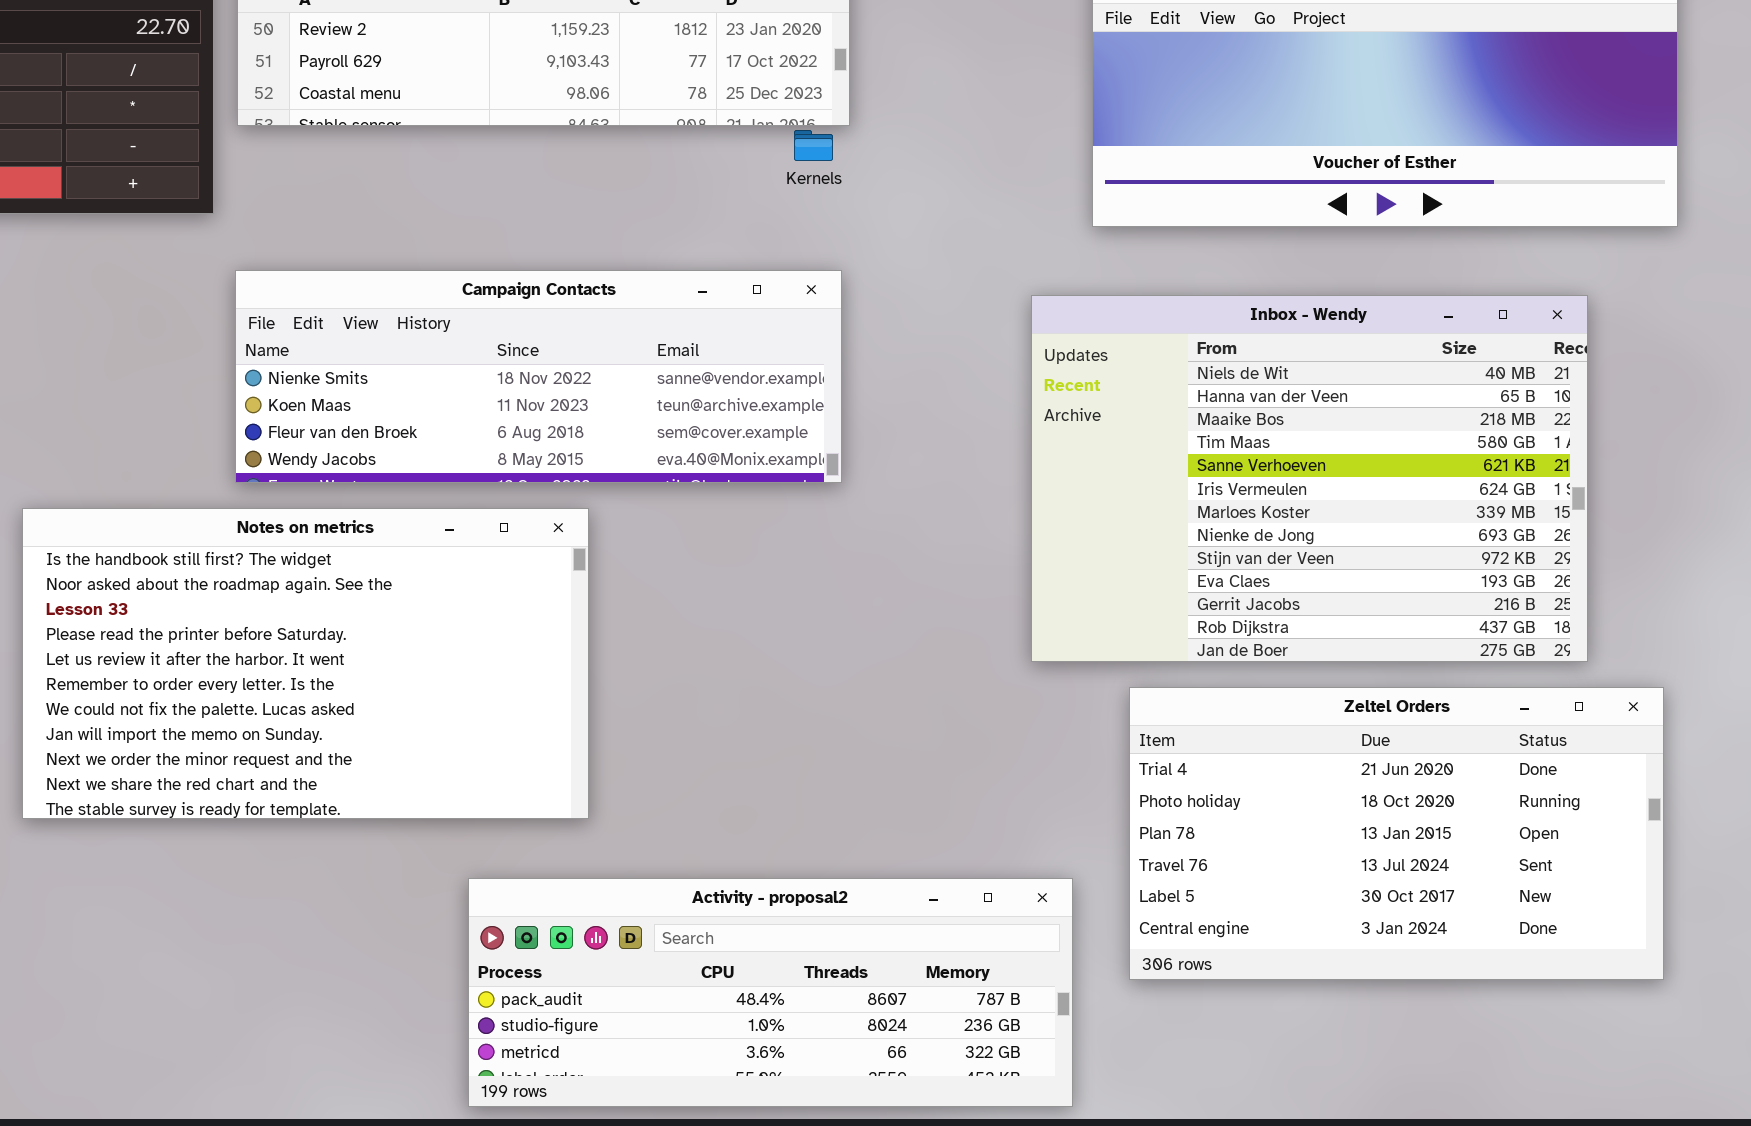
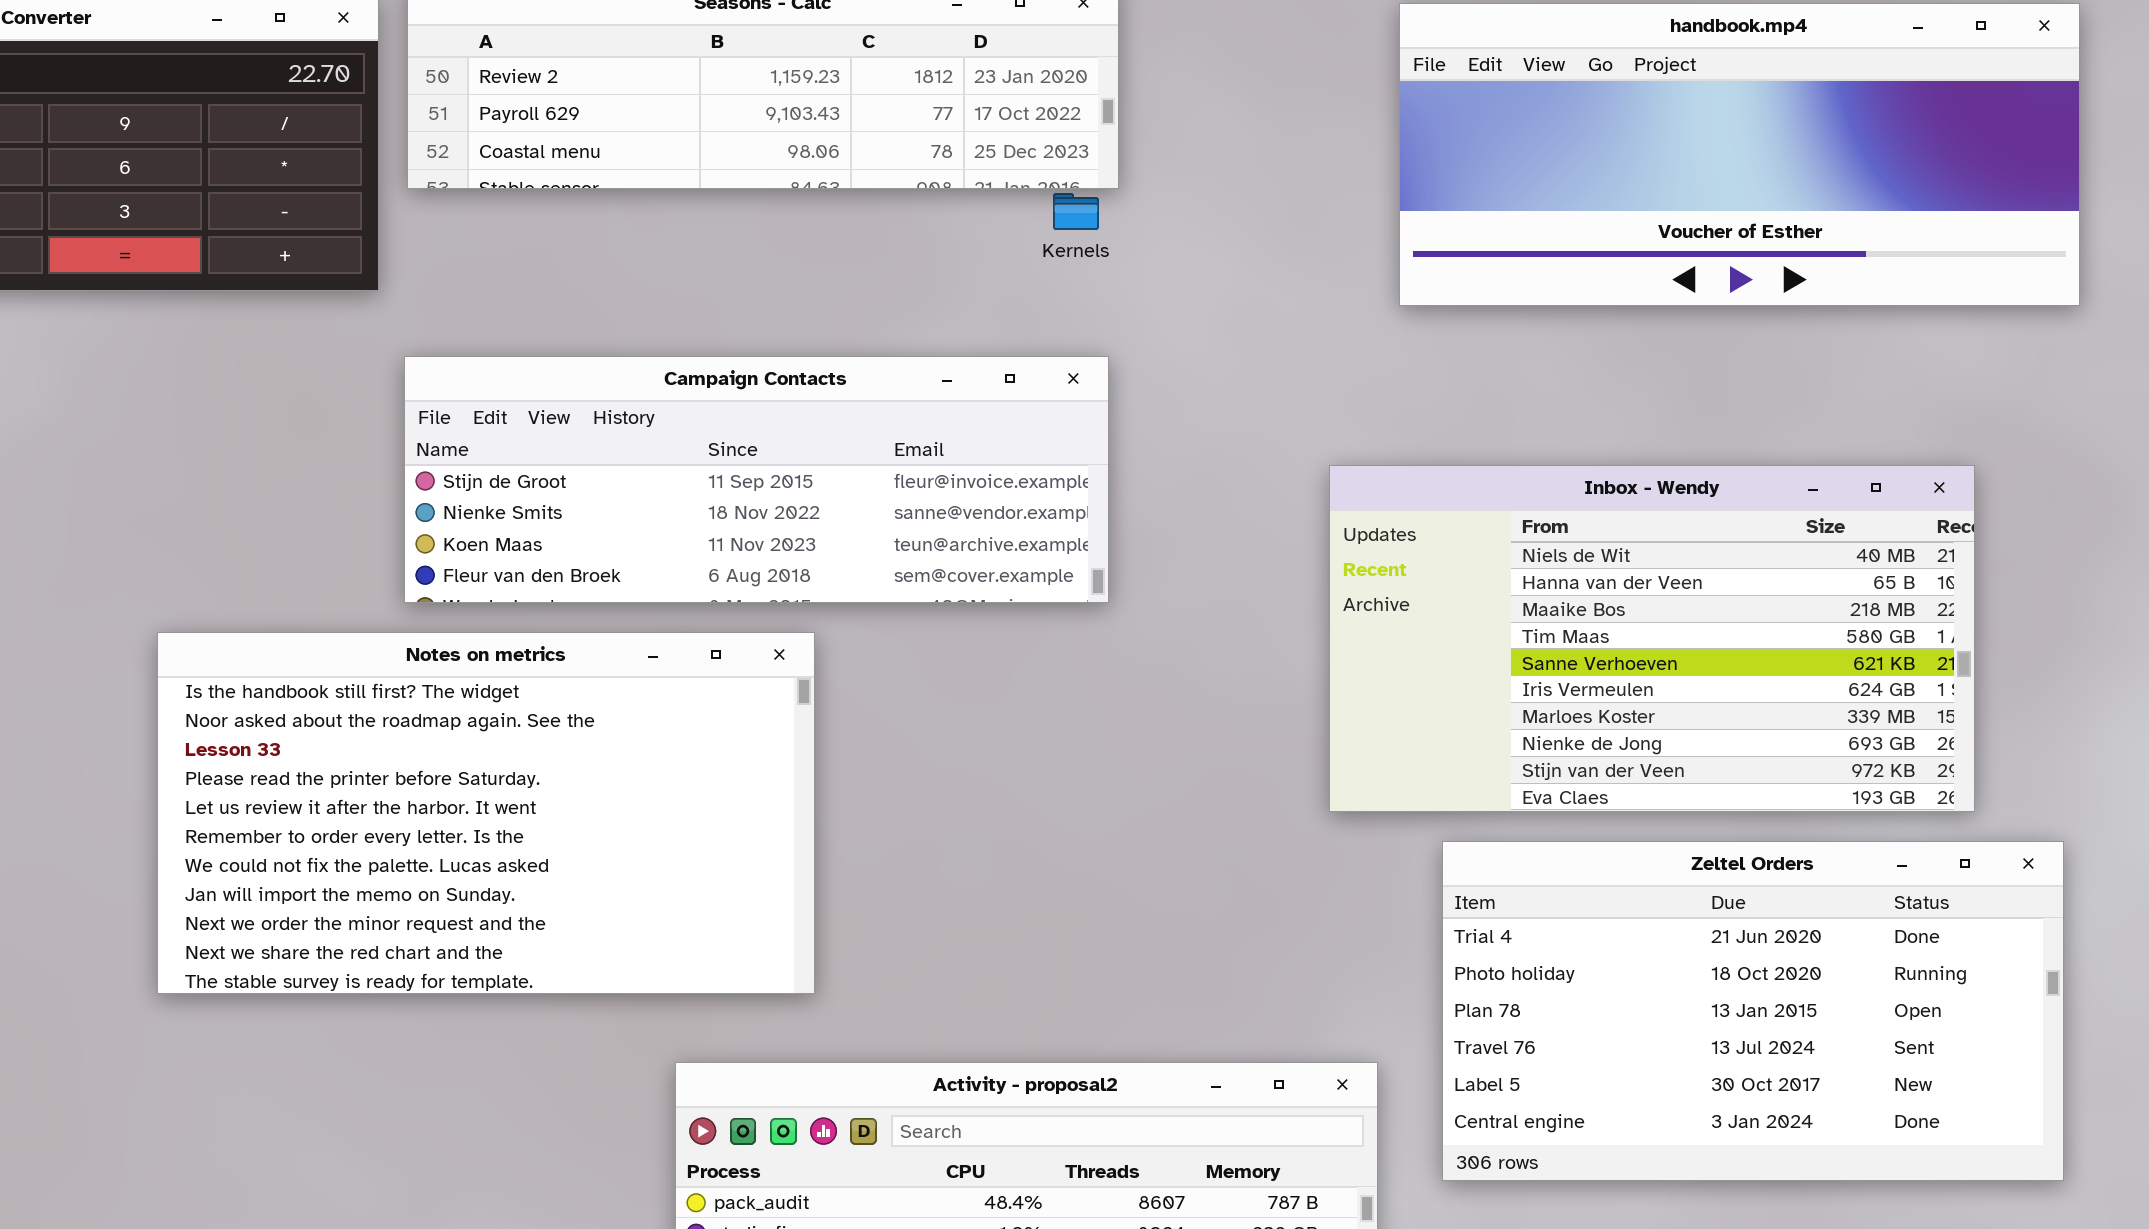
Campaign Contacts: [235,270,842,483] -> [404,356,1109,603], scrolled up 1 row
Inbox - Wendy: [1031,295,1588,662] -> [1329,465,1975,812], resized

